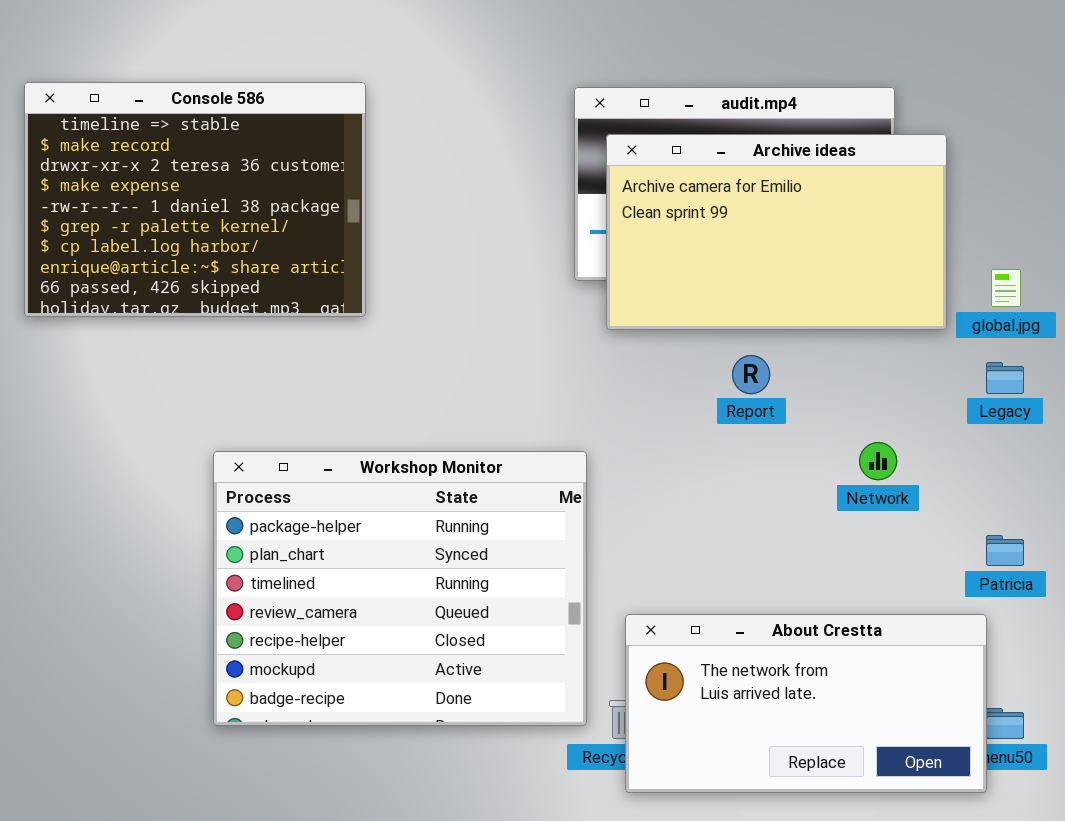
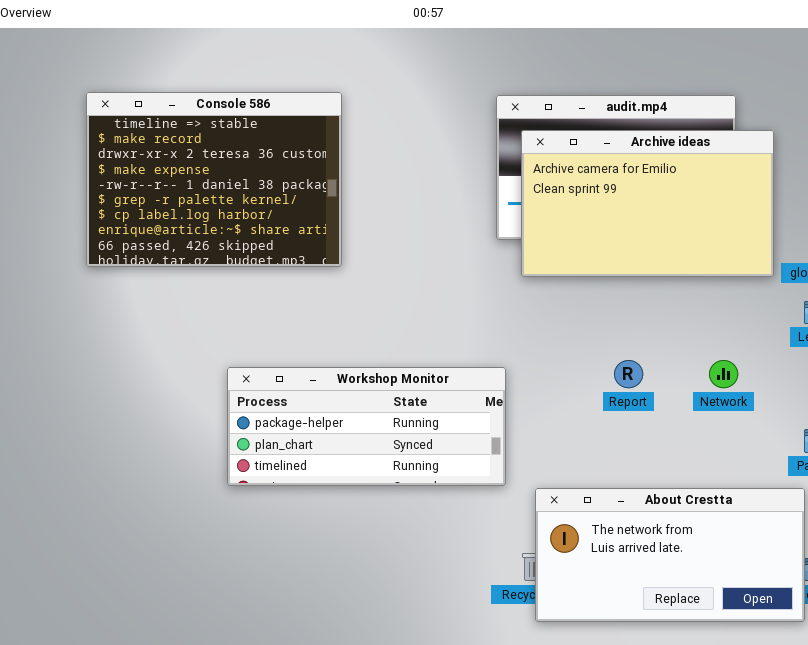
Report: [732,355,770,394] -> [614,360,643,388], moved
Workshop Monitor: [213,451,587,726] -> [227,367,506,486], resized

